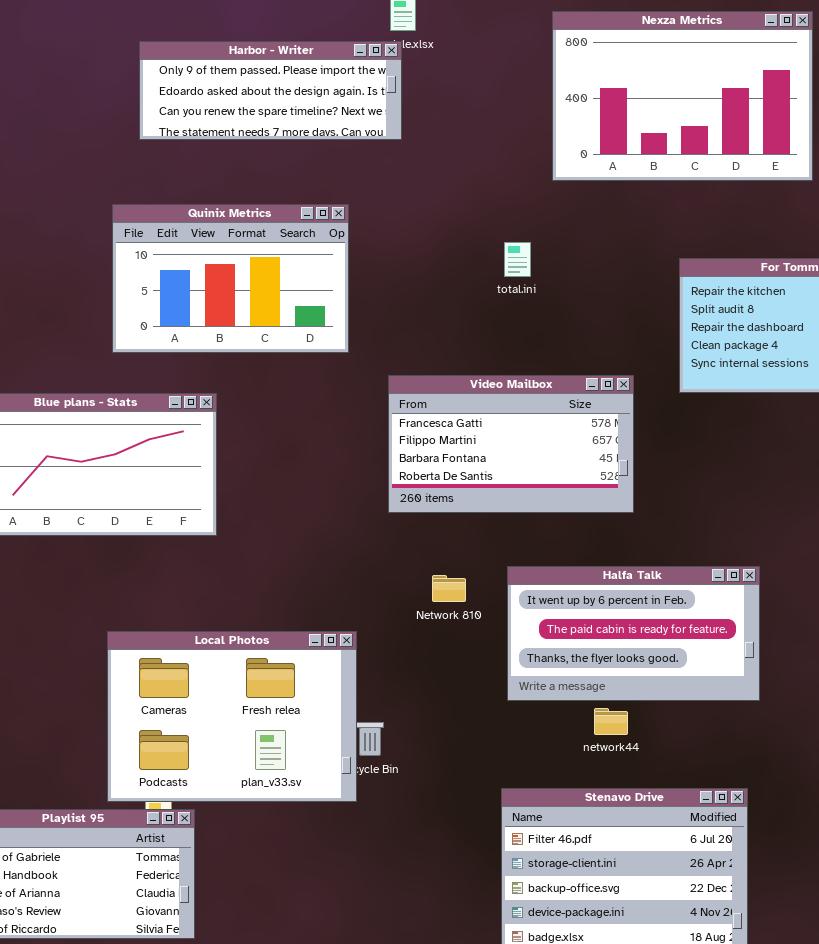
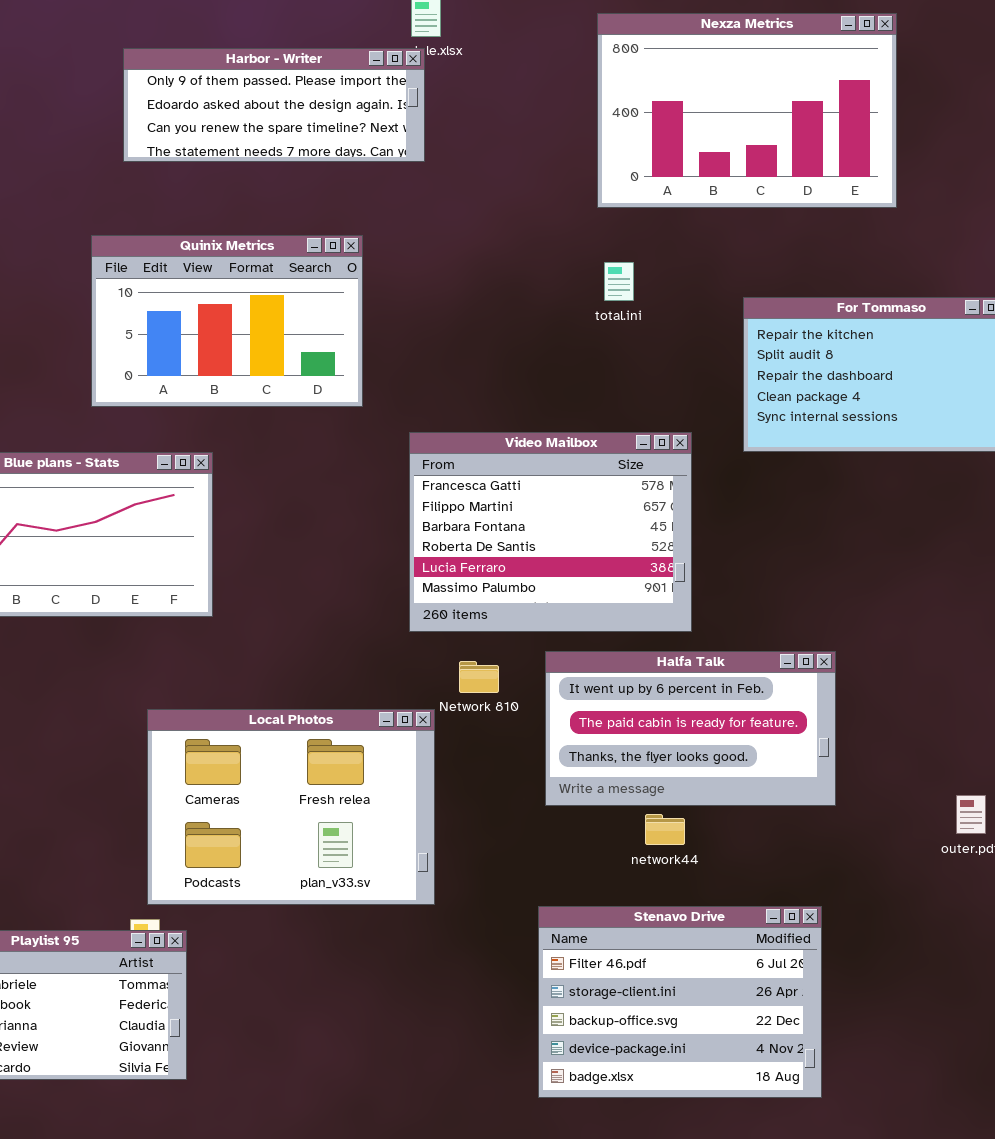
total.ini: [504,242,531,277] -> [604,262,634,301], moved
Video Mailbox: [388,375,634,513] -> [409,432,692,632], resized
Local Photos: [107,631,357,802] -> [147,709,435,905], moved

